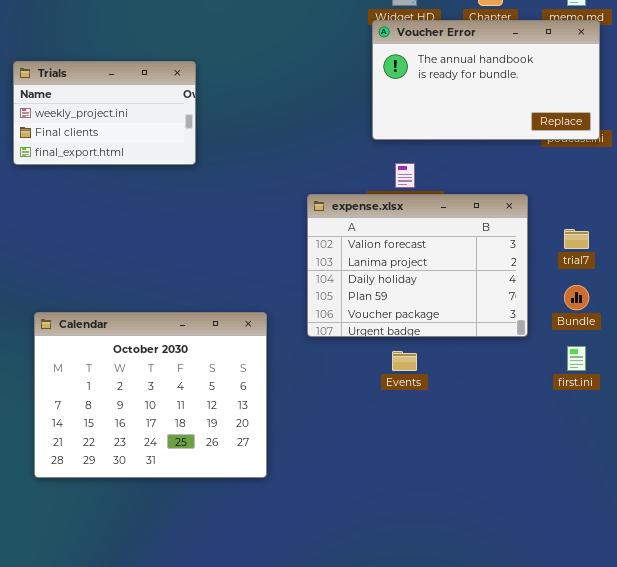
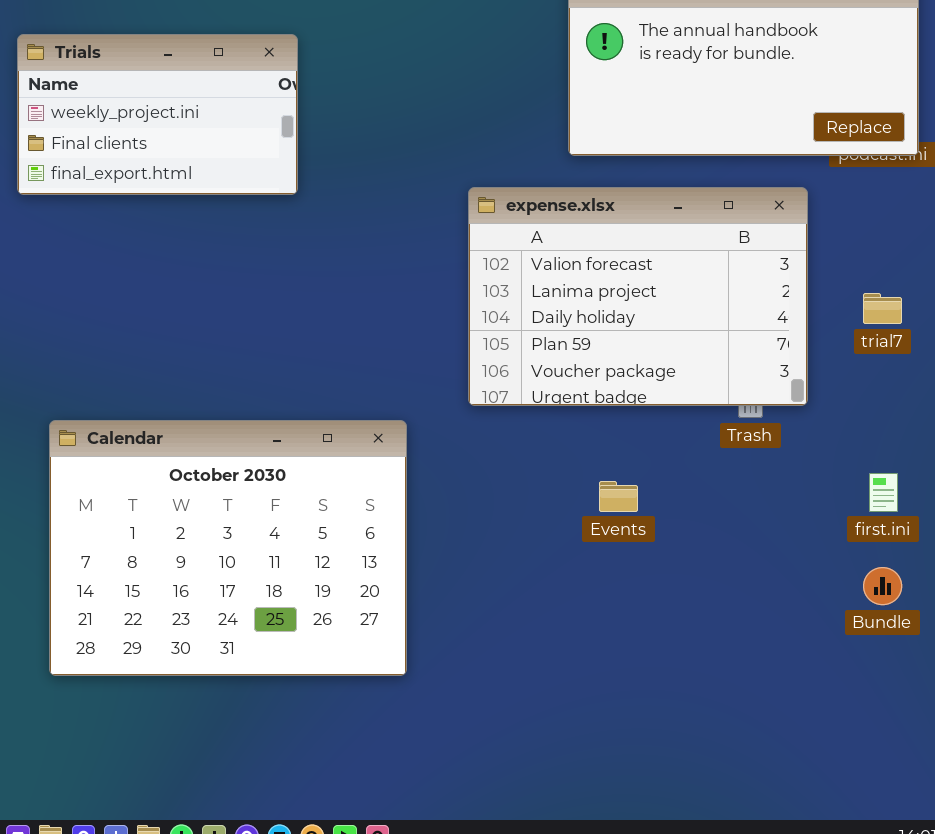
expense.xlsx: [307,194,528,337] -> [468,187,808,406], moved
Bundle: [564,285,589,310] -> [863,567,902,605], moved

